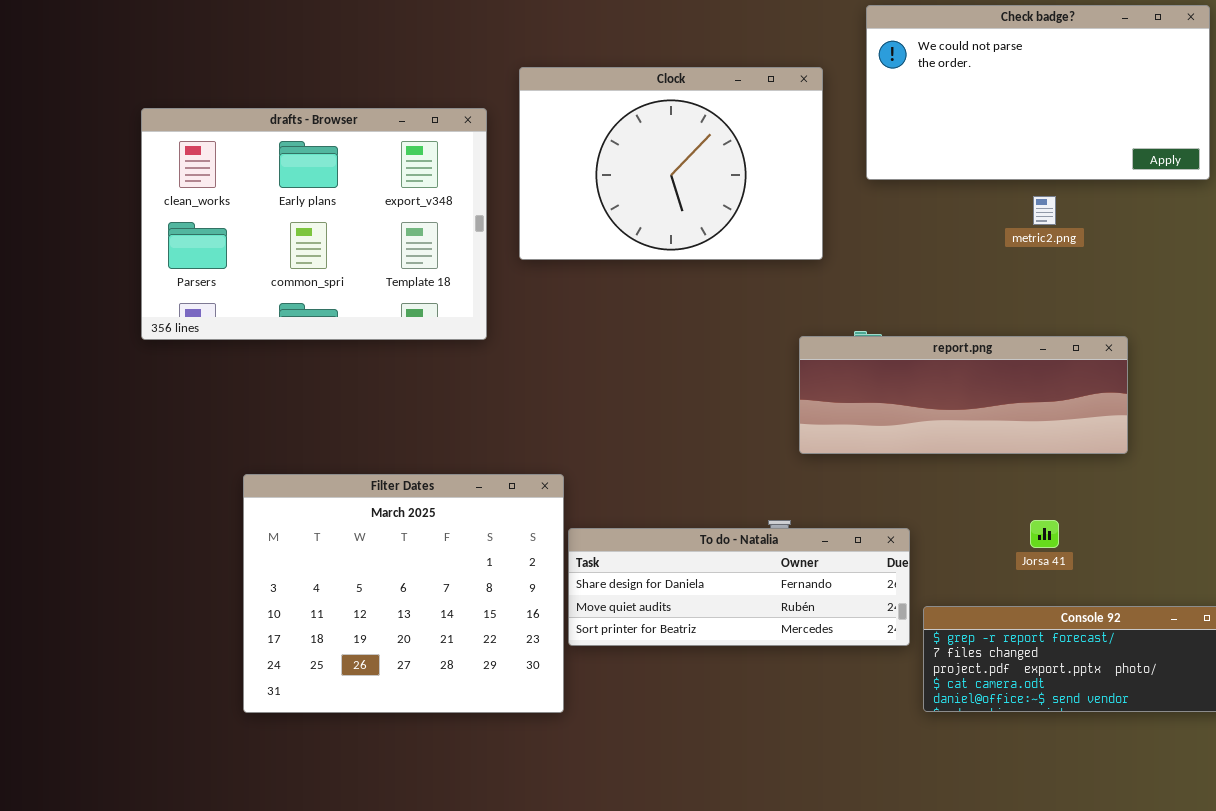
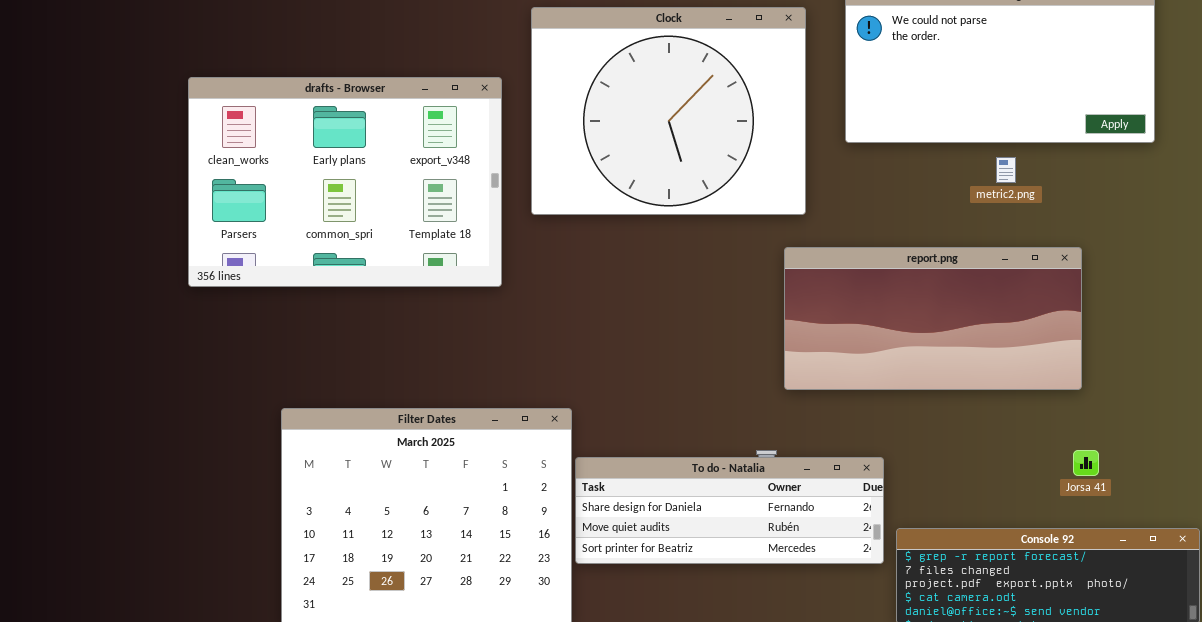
Clock: [519,67,823,260] -> [531,7,806,215], resized
report.png: [799,336,1128,454] -> [784,247,1082,390], resized
Jorsa 41: [1030,520,1059,548] -> [1073,450,1099,476], moved

